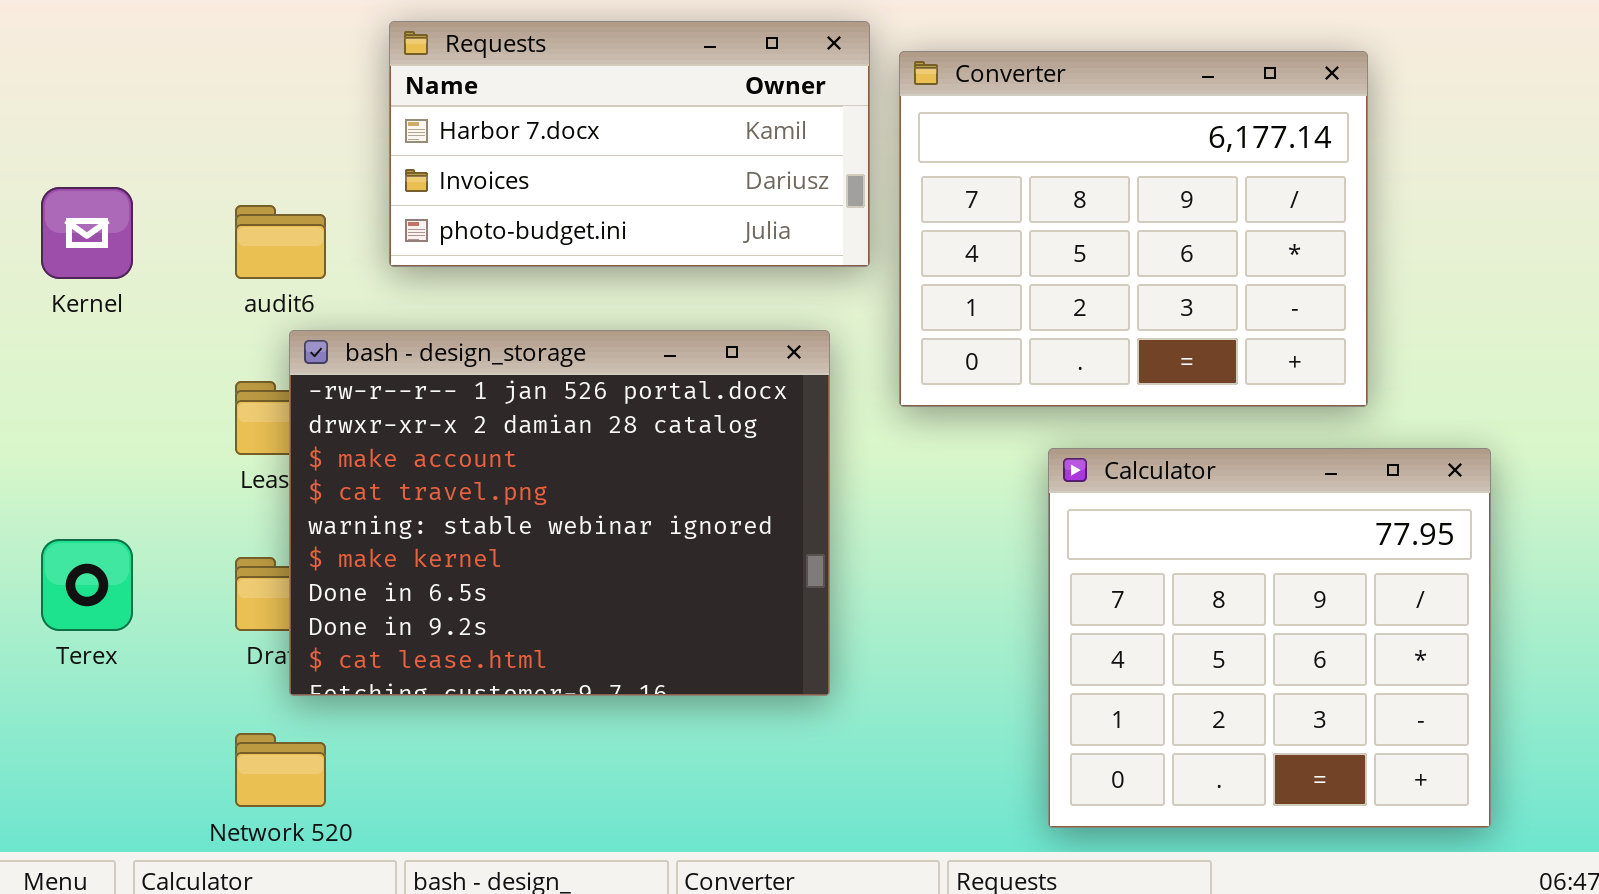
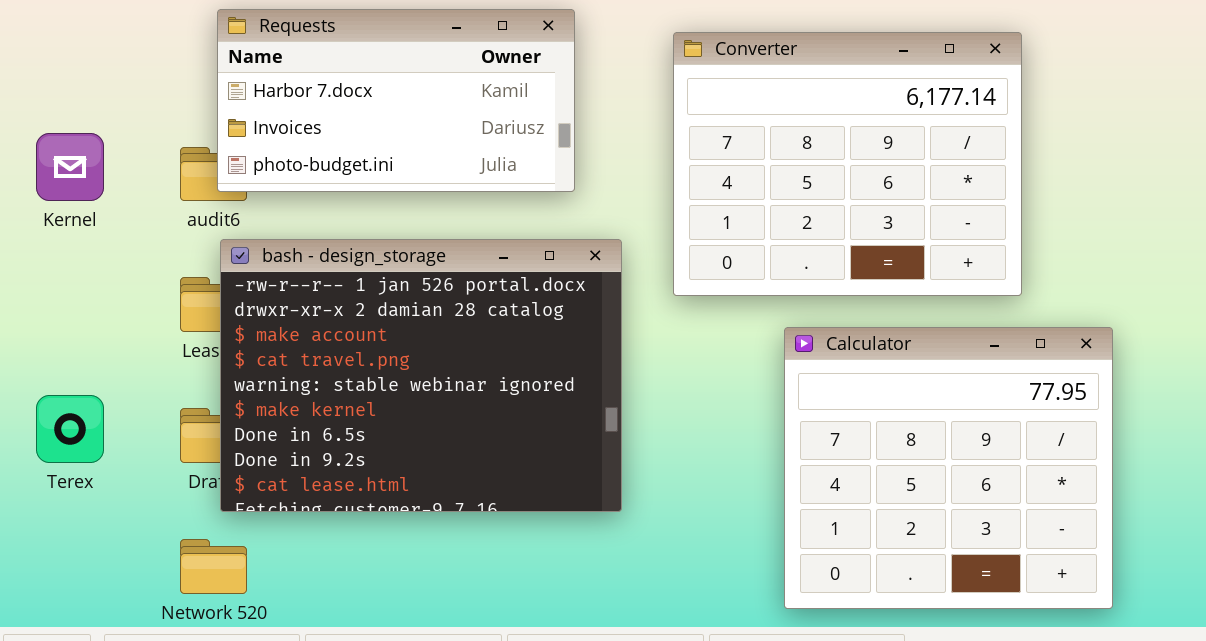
Requests: [389,21,870,267] -> [217,9,575,192], moved

